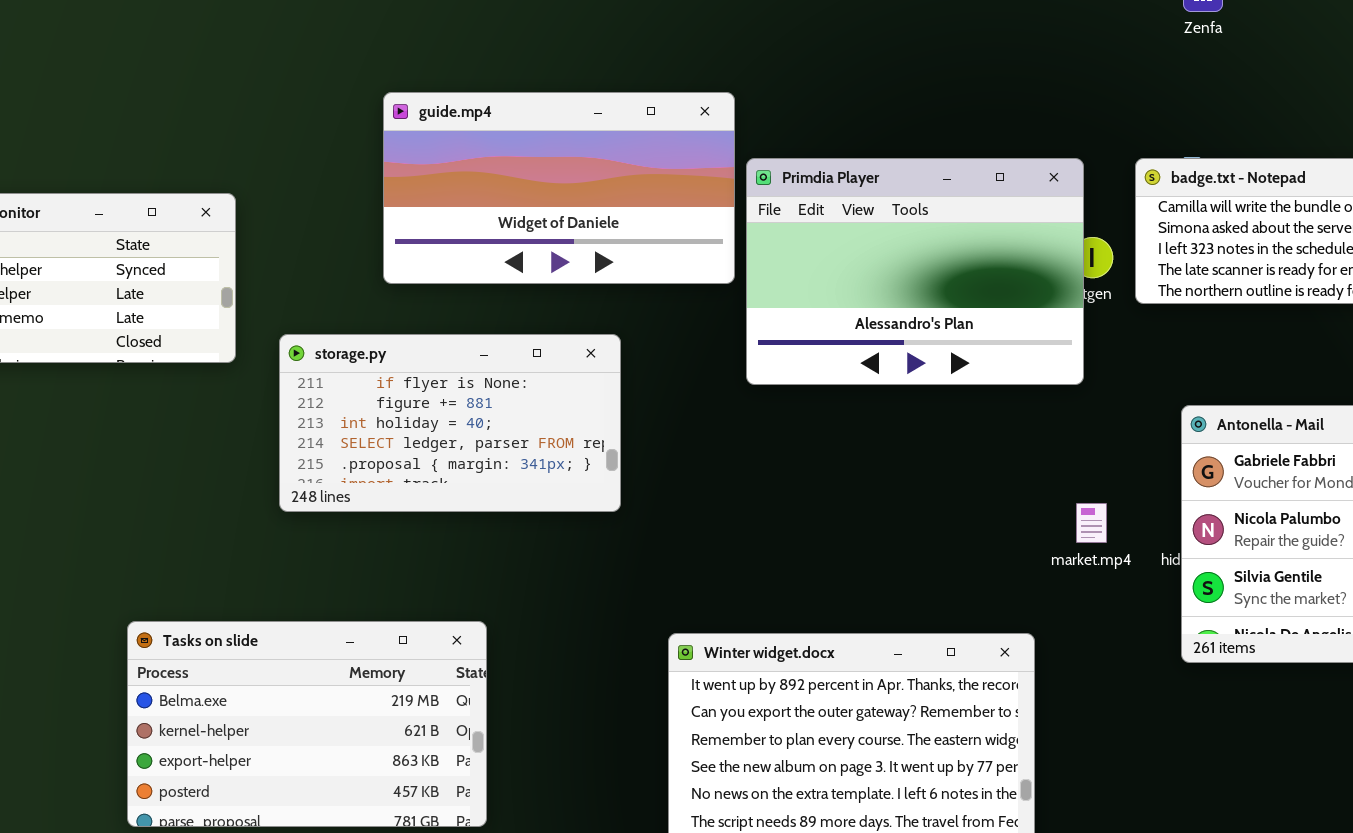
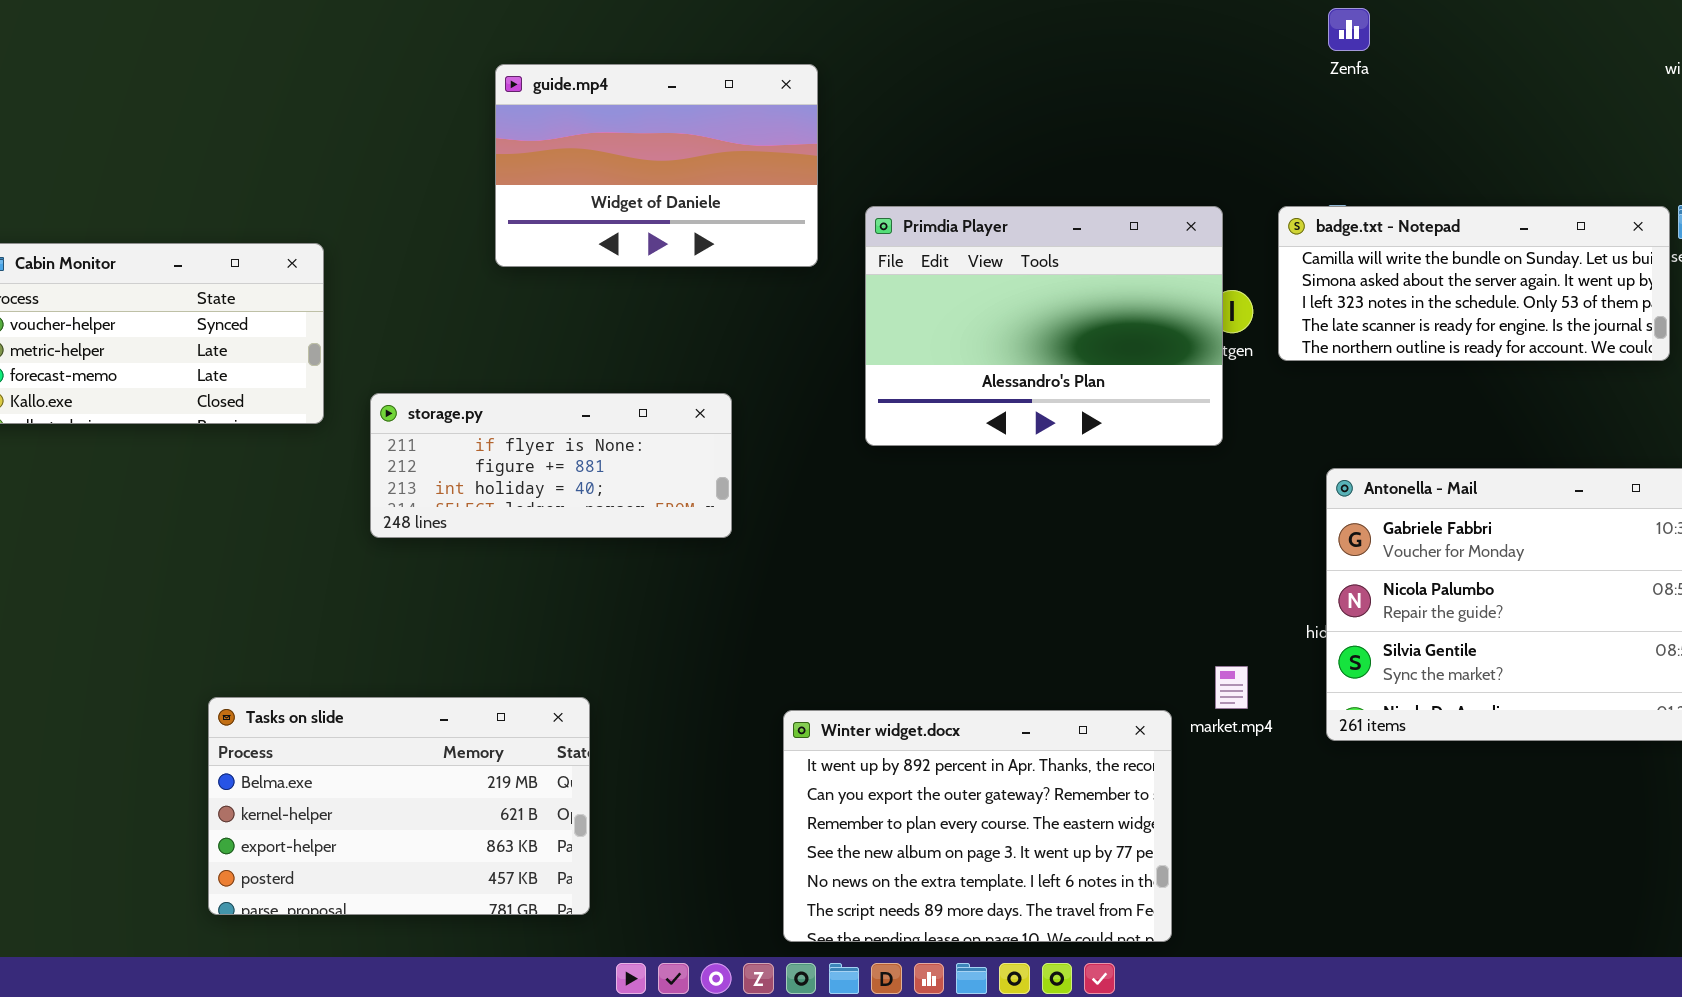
guide.mp4: [383,92,735,284] -> [495,64,818,267], moved, resized
storage.py: [279,334,621,512] -> [370,393,732,538], resized
market.mp4: [1076,503,1107,543] -> [1215,666,1248,709], moved

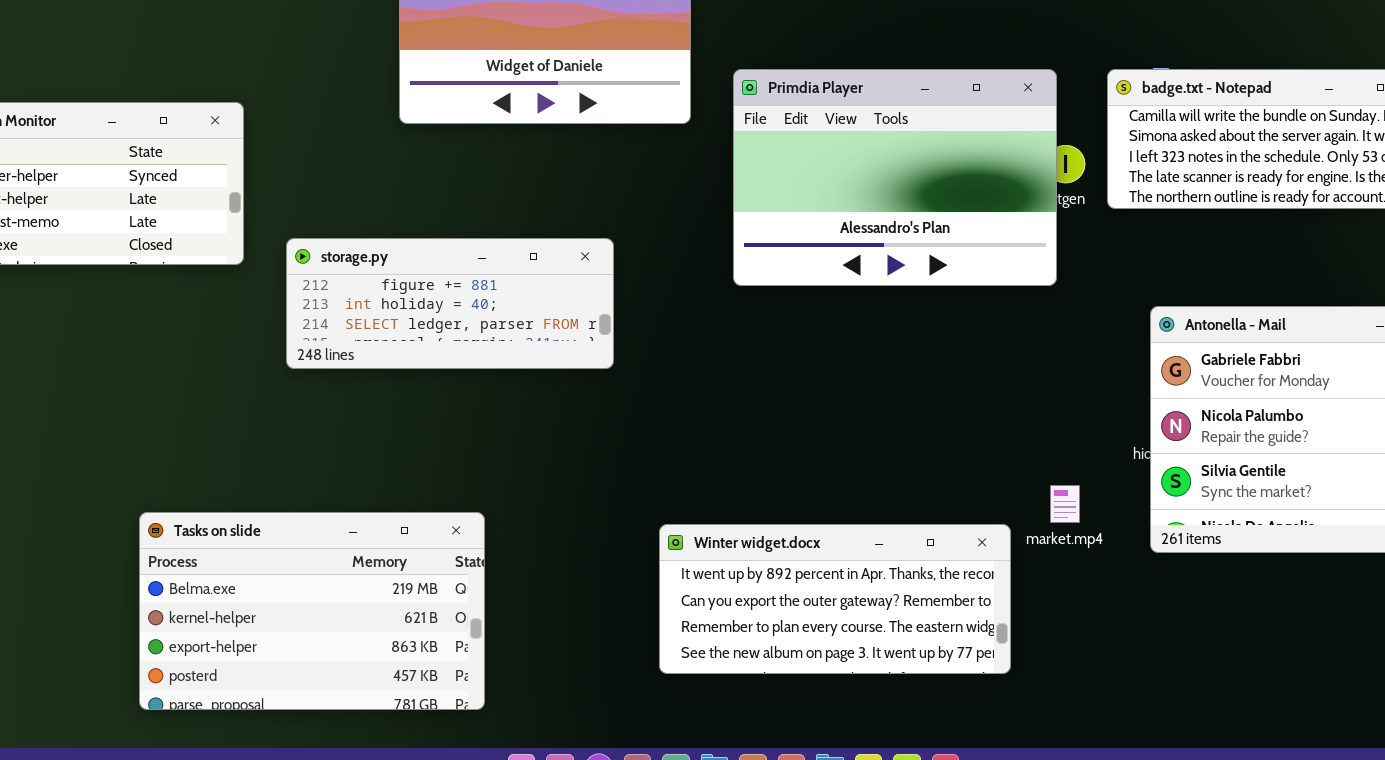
storage.py: [370,393,732,538] -> [286,238,614,369], scrolled down 1 row
Winter widget.docx: [783,710,1172,942] -> [659,524,1011,674], resized

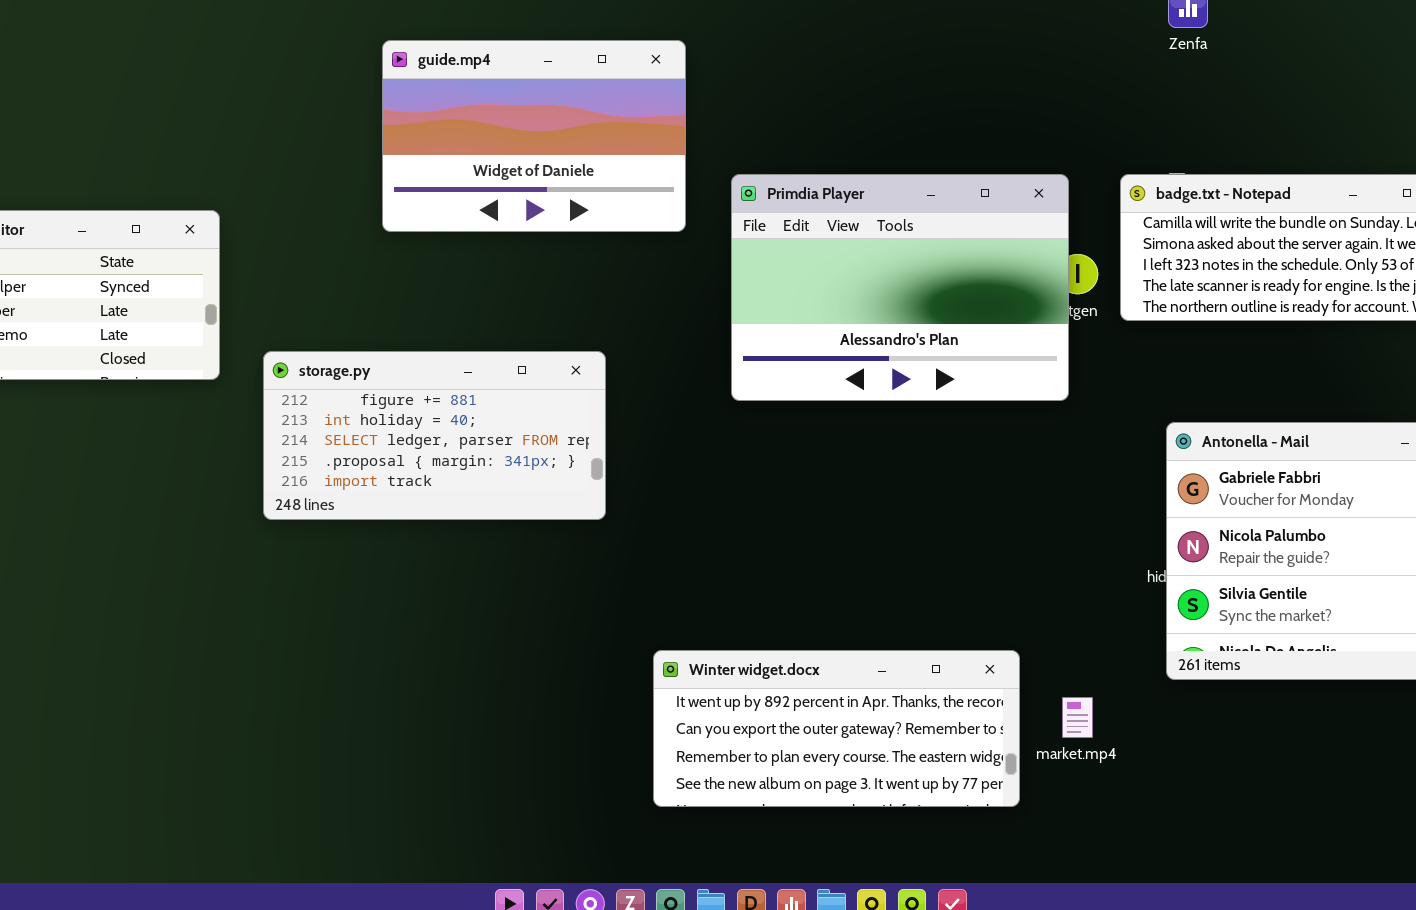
storage.py: [286,238,614,369] -> [263,351,606,520], resized
market.mp4: [1050,485,1080,523] -> [1062,697,1093,738], moved
Tasks on slide: [139,512,485,710] -> none, closed

